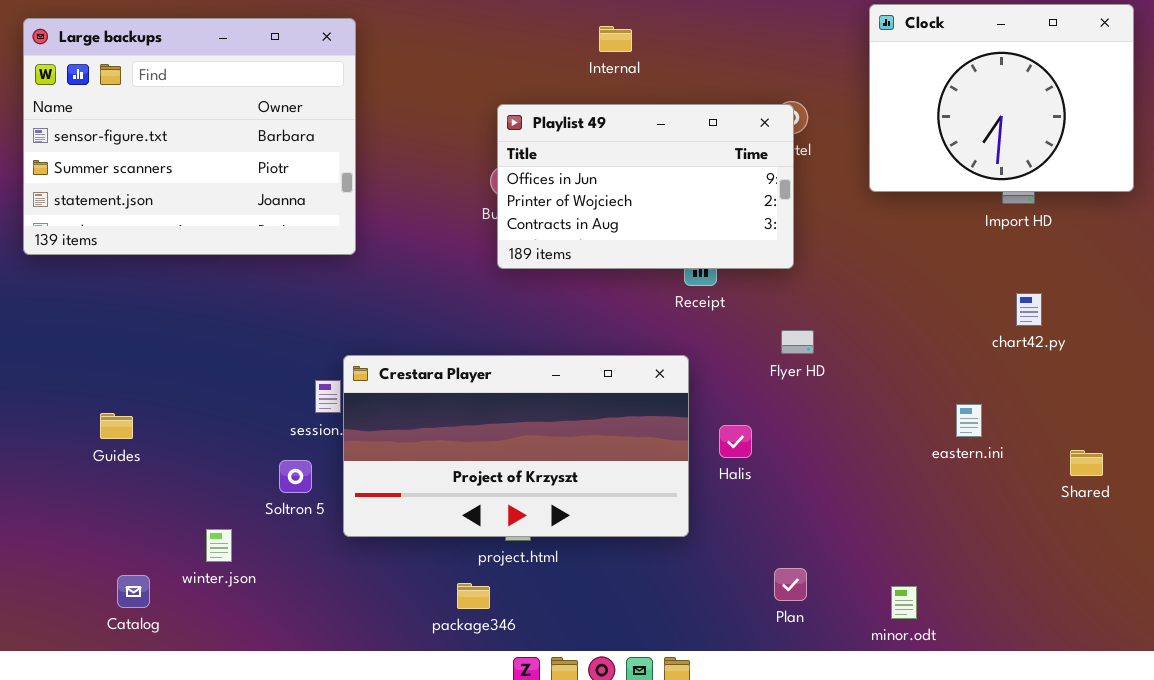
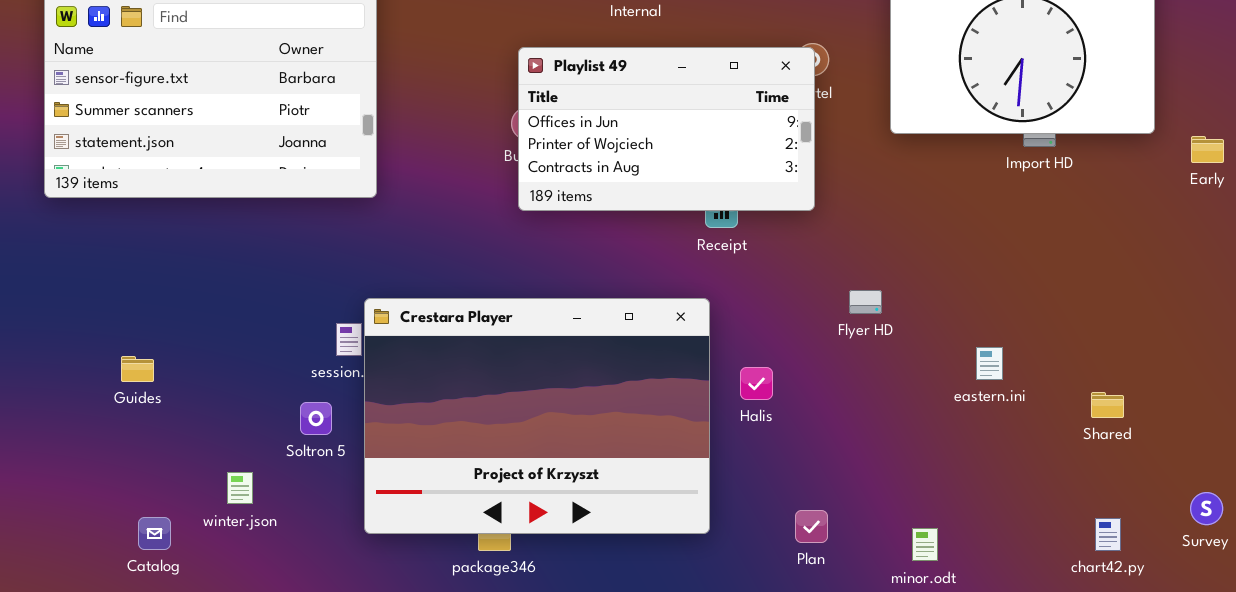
chart42.py: [1016,293,1042,326] -> [1095,518,1121,551], moved
Flyer HD: [781,330,814,354] -> [849,290,882,314], moved
Crestara Player: [343,355,689,537] -> [364,298,710,534], resized

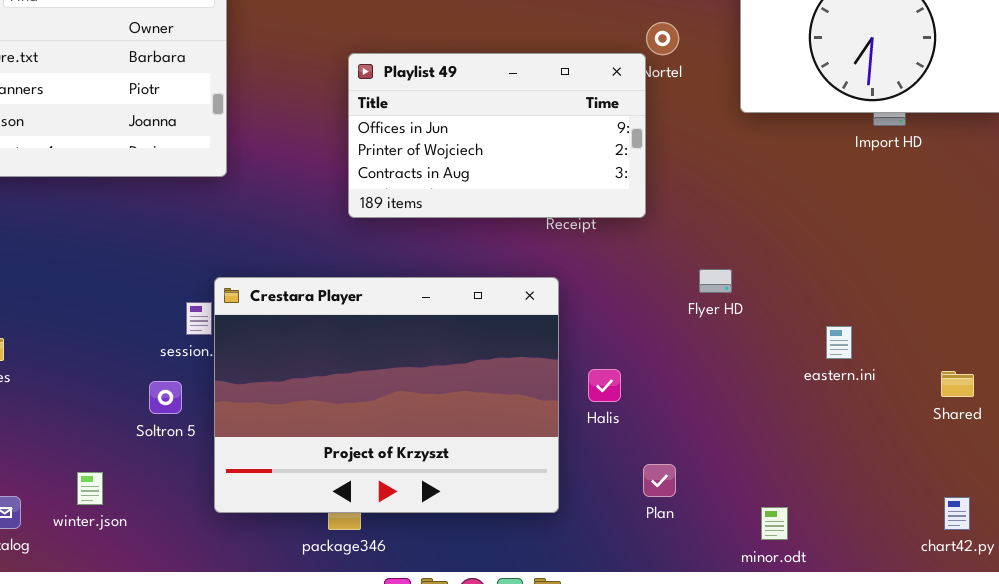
Playlist 49: [518,47,815,211] -> [348,53,646,218], moved
Halis: [740,367,773,400] -> [588,369,621,402], moved
winter.json: [227,472,253,504] -> [77,472,103,505], moved
Plan: [795,510,828,543] -> [643,464,676,497], moved

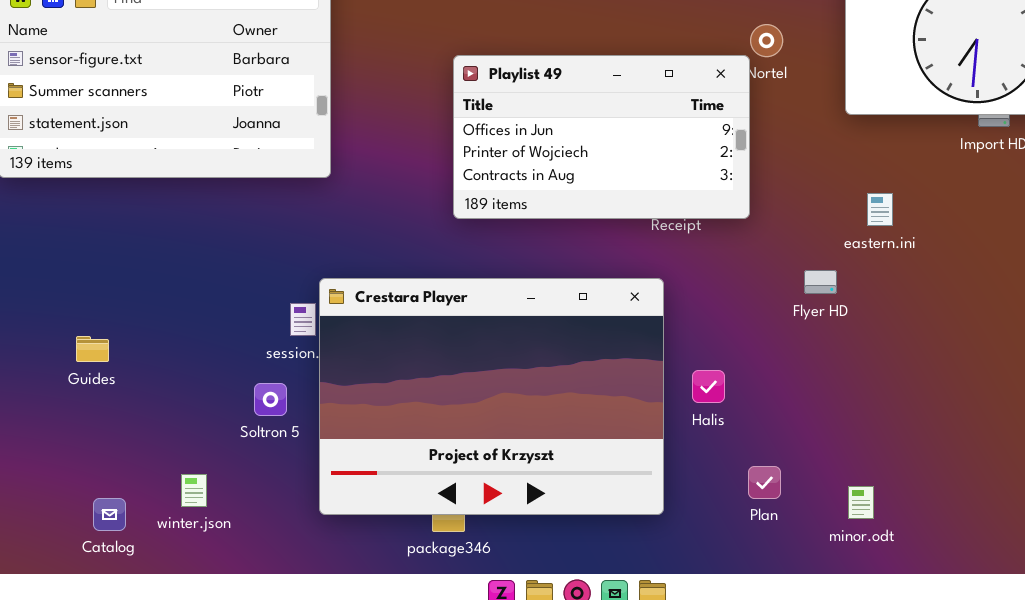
eastern.ini: [826,326,852,359] -> [867,193,893,226], moved
minor.odt: [761,507,788,540] -> [848,486,874,519], moved

